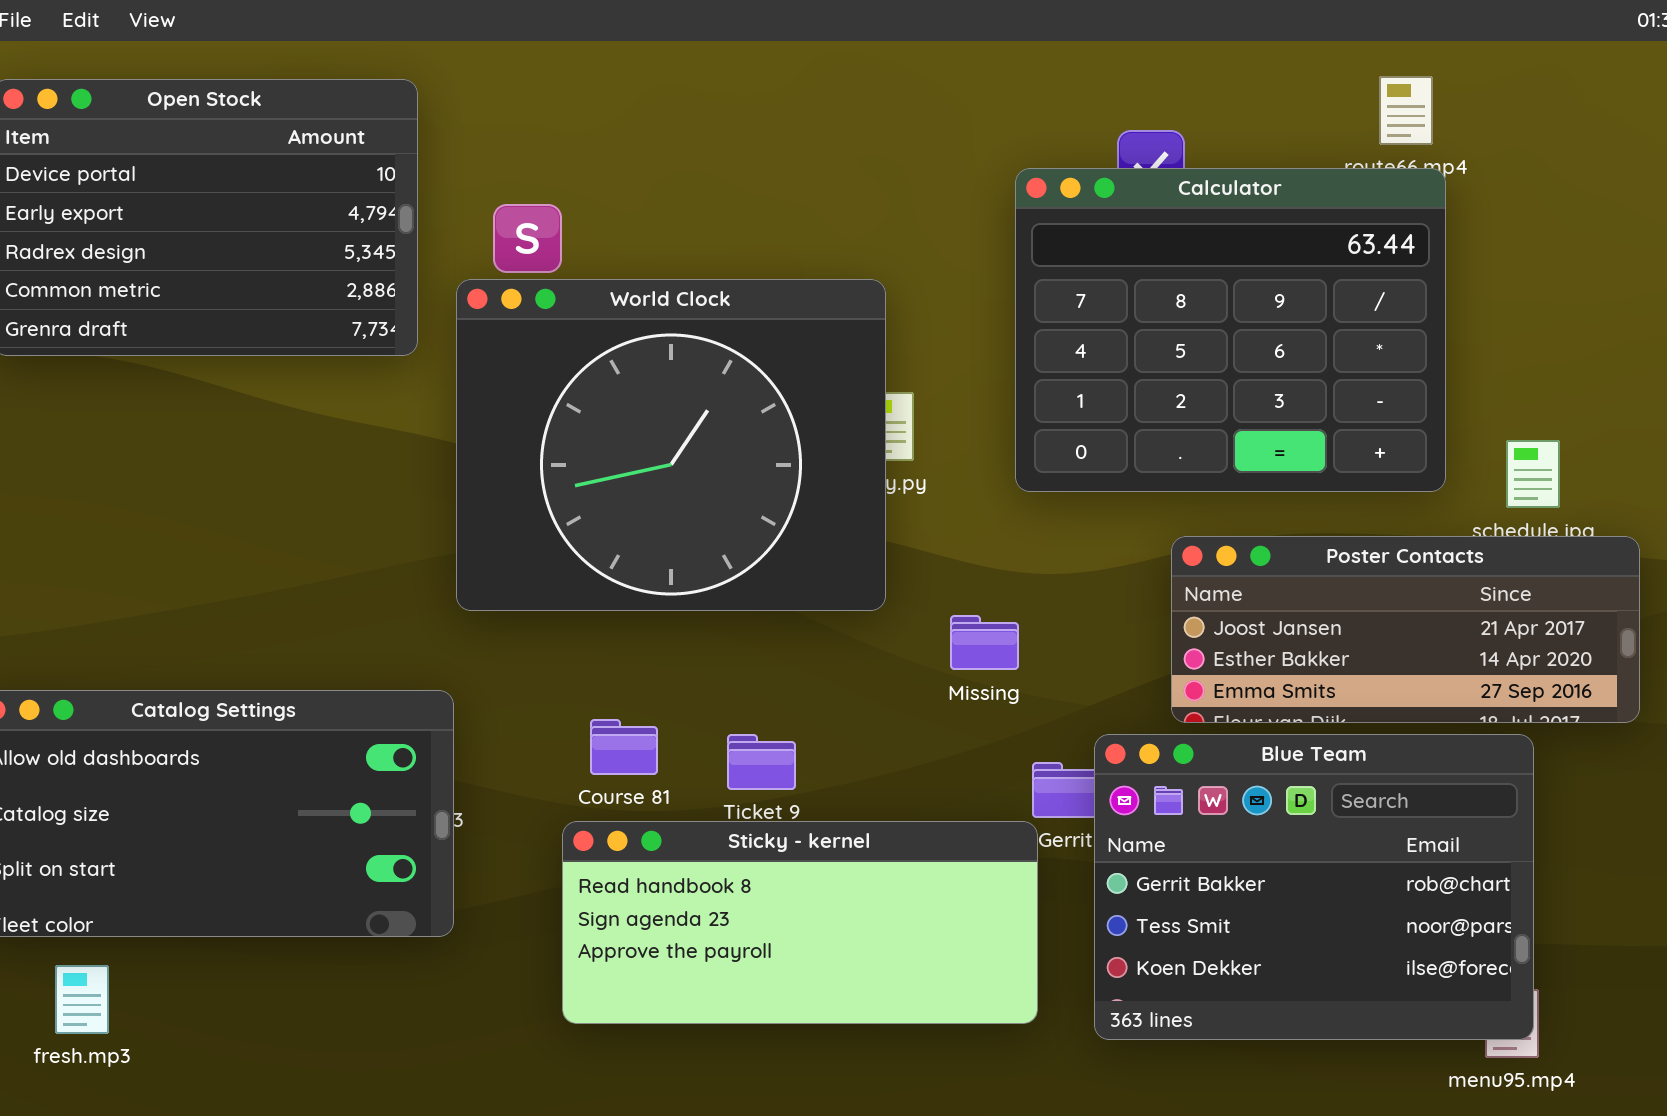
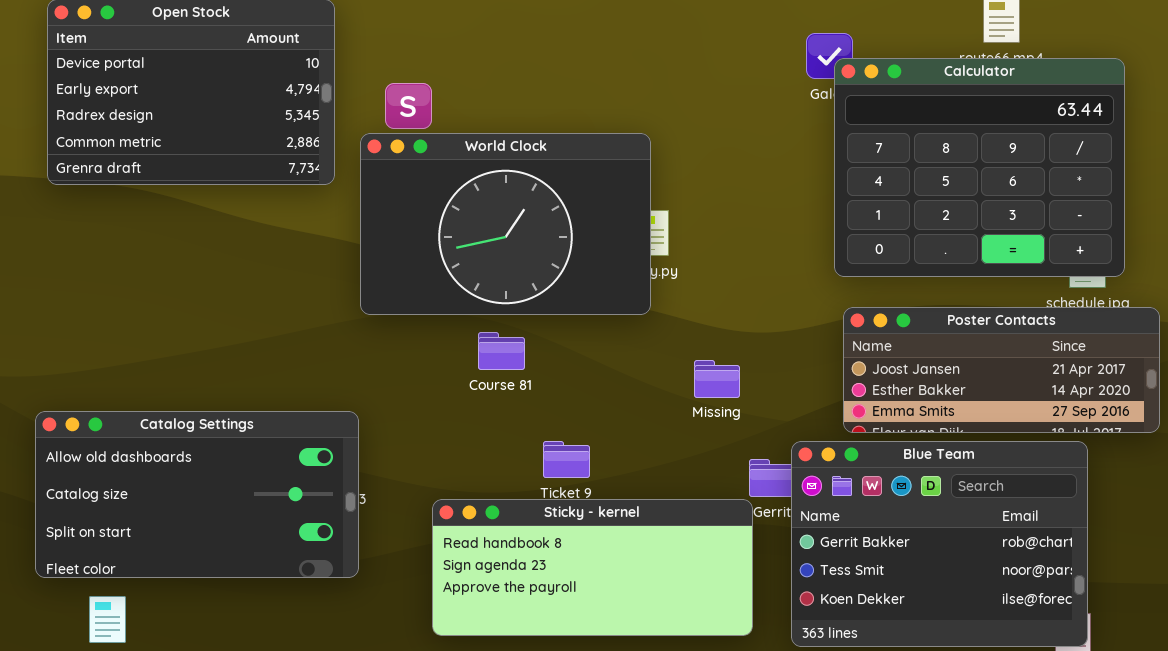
Calculator: [1015,168,1446,492] -> [834,58,1125,277], moved
World Clock: [456,279,886,611] -> [360,133,651,315], resized
Course 81: [590,719,658,775] -> [478,332,525,370], moved

